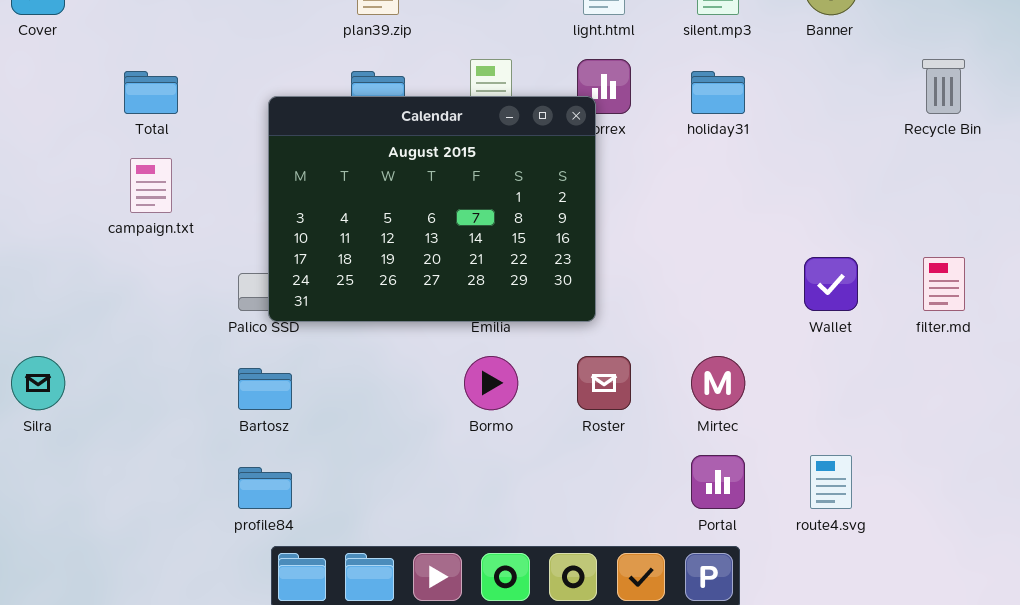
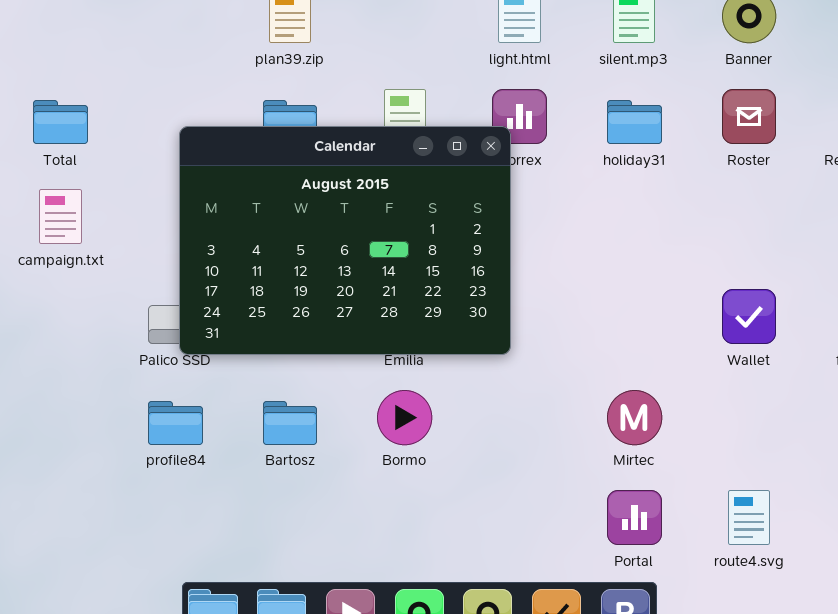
Roster: [577,356,631,410] -> [722,89,776,144], moved
Bartosz: [238,368,292,410] -> [263,401,317,445], moved
profile84: [238,467,292,509] -> [148,401,203,445], moved

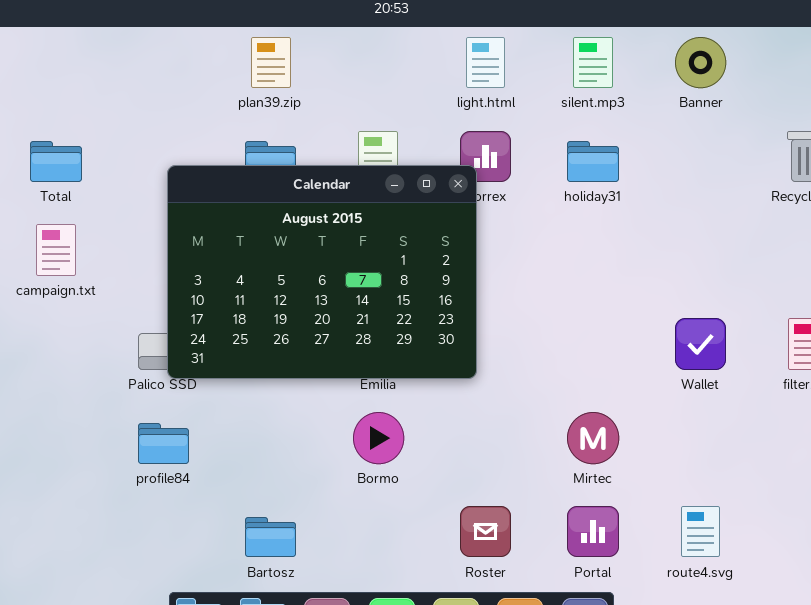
Roster: [722,89,776,144] -> [460,506,511,557], moved
Bartosz: [263,401,317,445] -> [245,517,296,557], moved

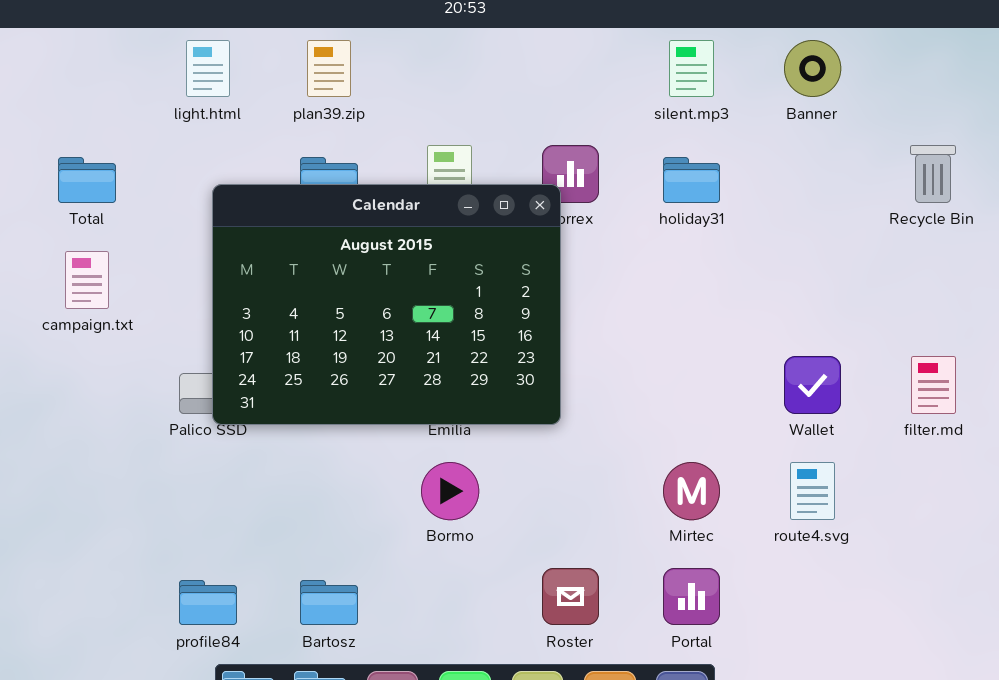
light.html: [466,37,505,88] -> [186,40,230,97], moved
profile84: [138,423,189,464] -> [179,580,237,625], moved
route4.svg: [681,506,720,557] -> [790,462,835,520], moved

